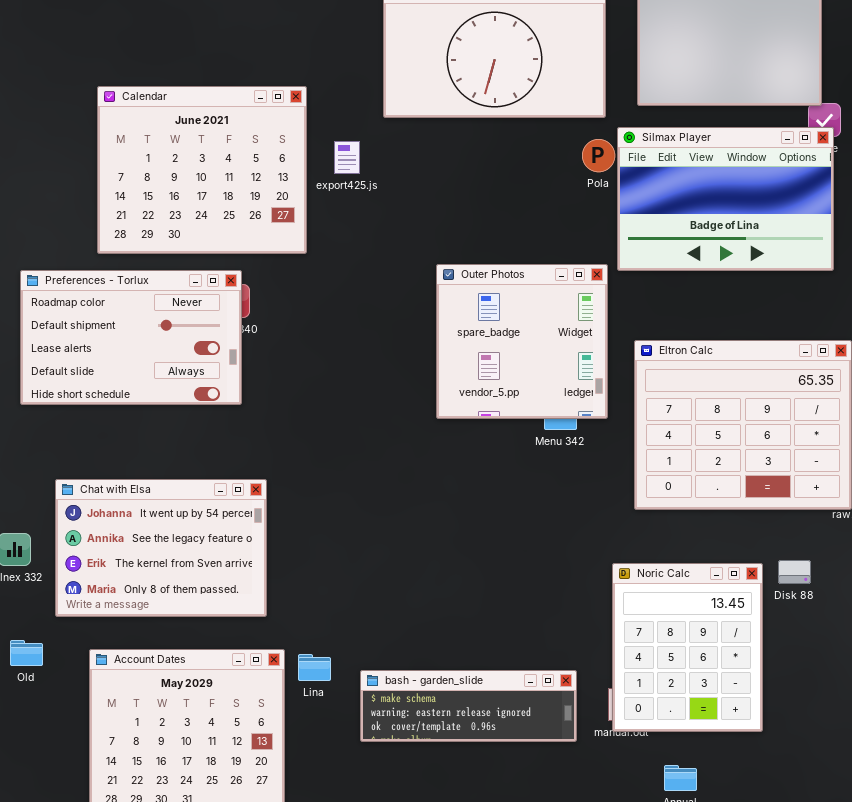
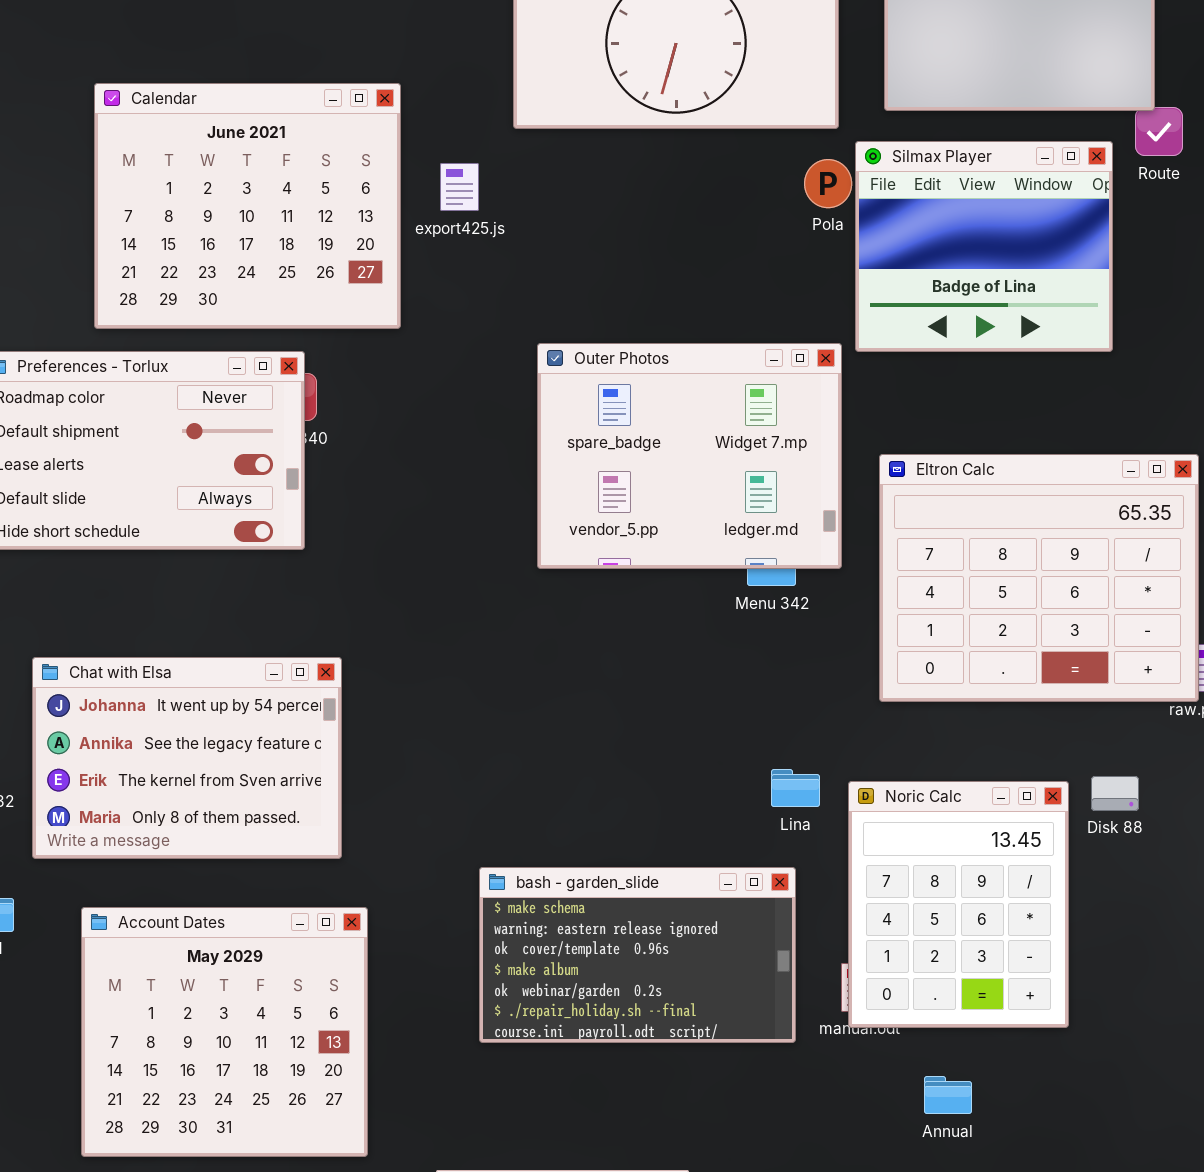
Silmax Player: [617,127,834,271] -> [855,141,1113,352], resized
Outer Photos: [436,264,608,419] -> [537,343,842,569], resized
Lina: [298,654,331,681] -> [771,769,820,807], moved
bash - garden_slide: [360,670,577,742] -> [479,867,796,1043], resized

